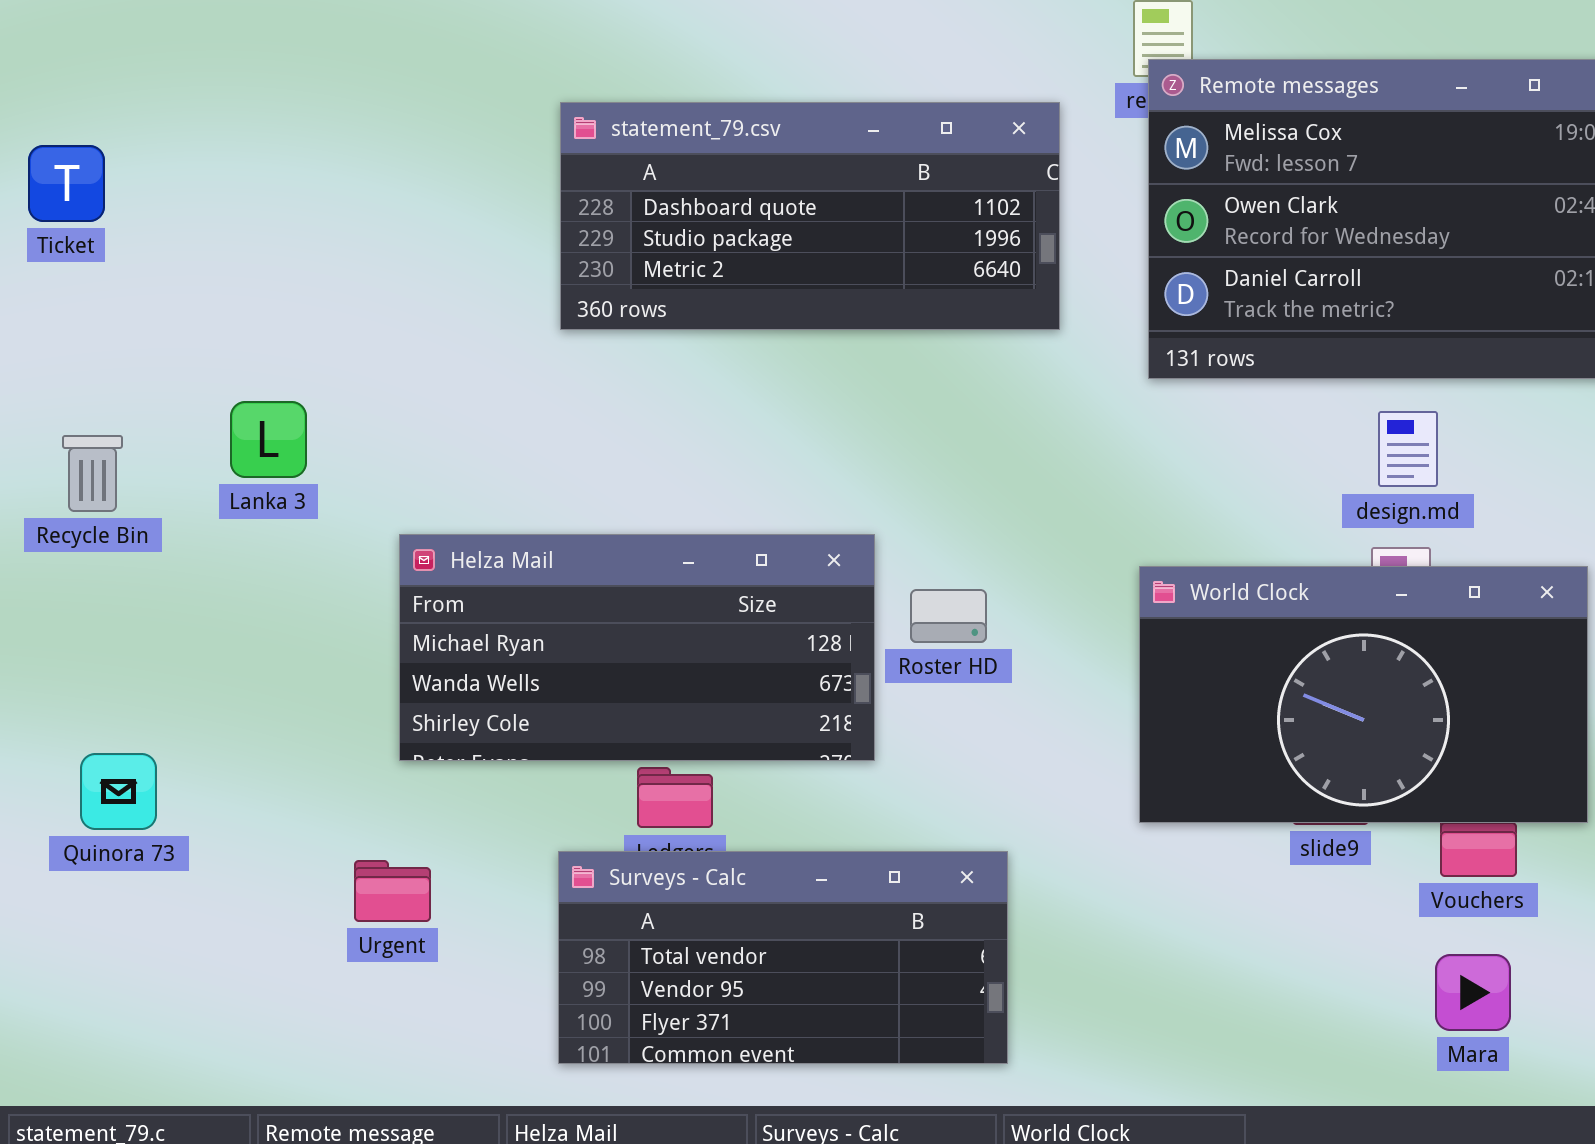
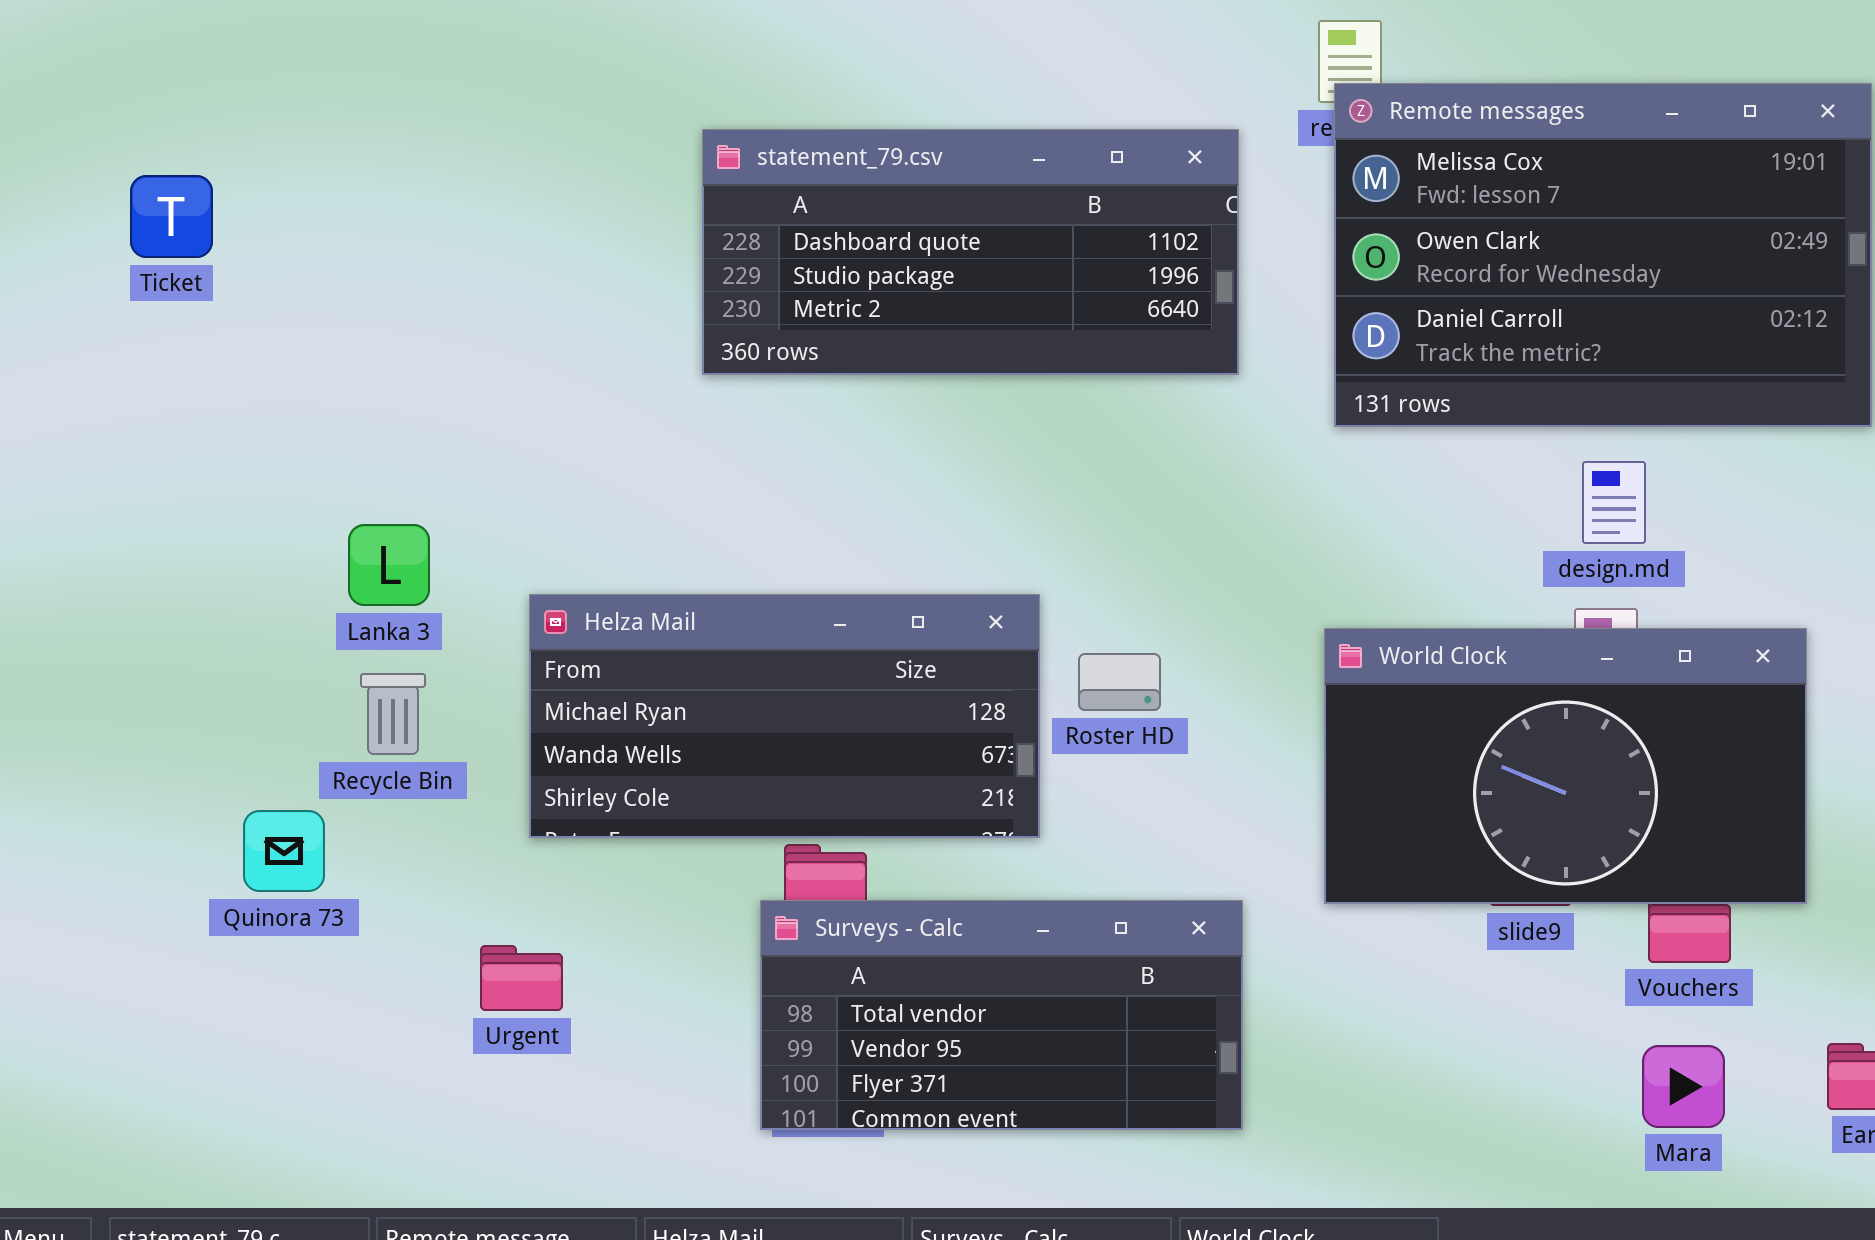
Lanka 3: [230,401,307,478] -> [348,524,430,606], moved
Recycle Bin: [62,435,123,512] -> [360,673,426,755], moved
Quinora 73: [80,753,157,830] -> [243,810,325,892], moved
Surveys - Calc: [558,851,1008,1064] -> [760,900,1243,1130], moved

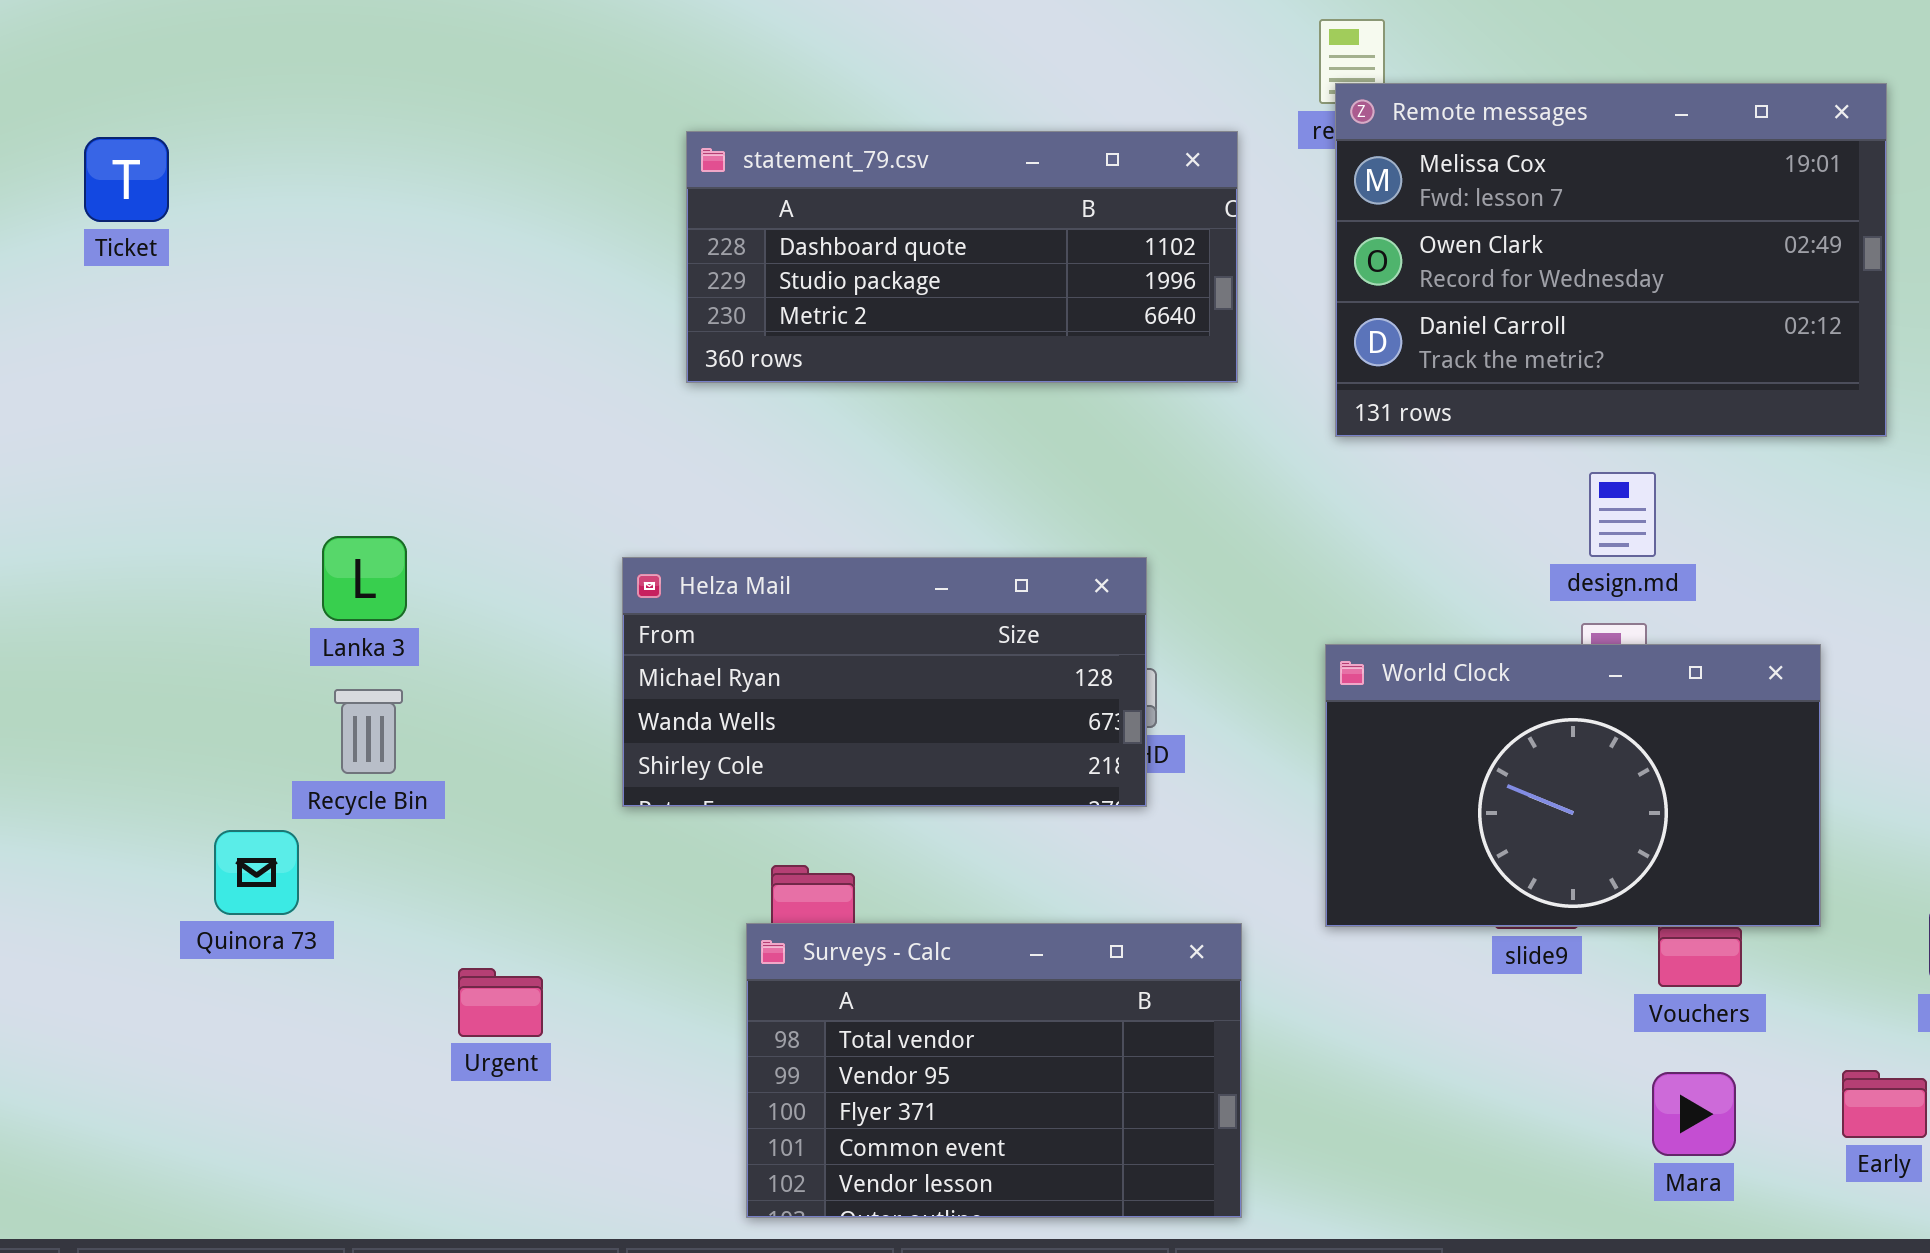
Ticket: [130,175,213,258] -> [84,137,169,222], moved
Helza Mail: [529,594,1040,838] -> [622,557,1147,807], moved
Surveys - Calc: [760,900,1243,1130] -> [746,923,1242,1218], resized

